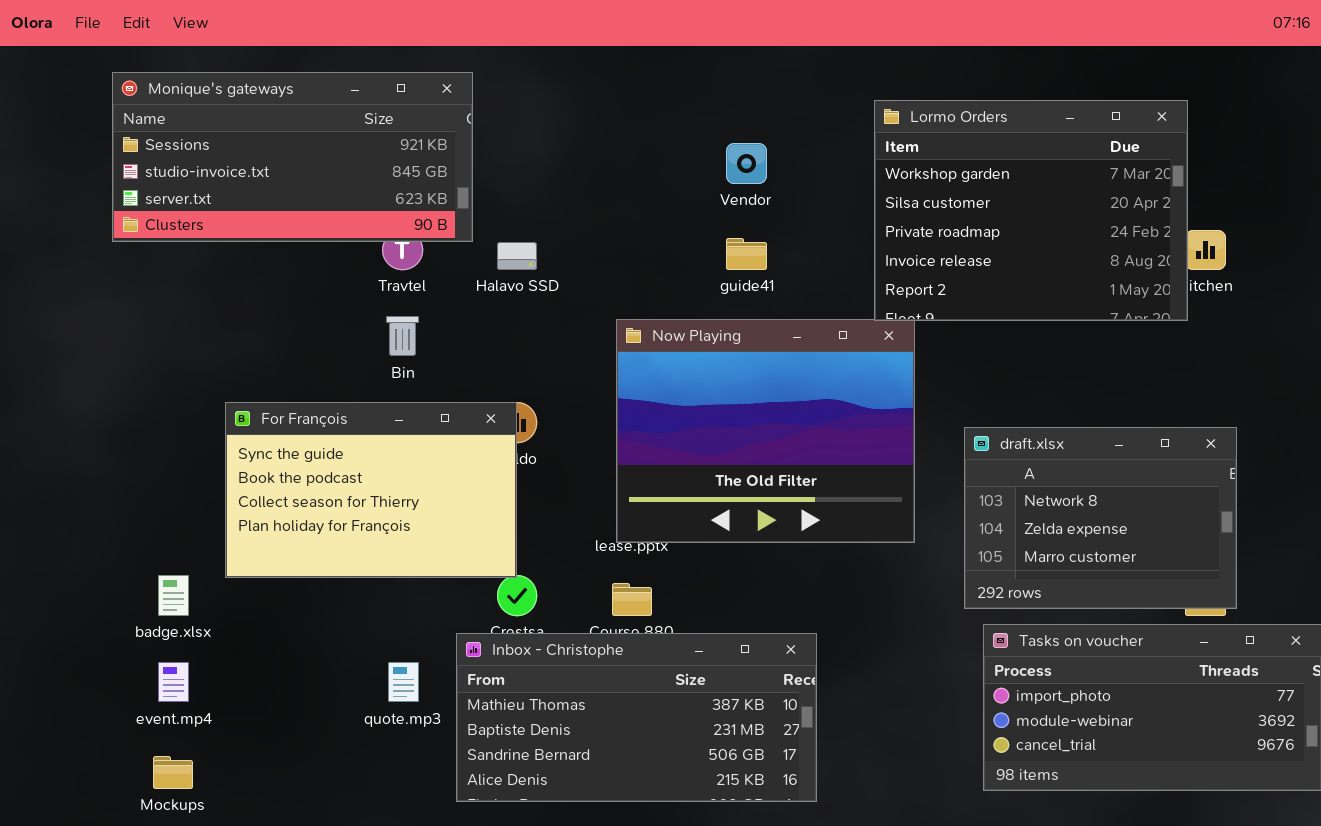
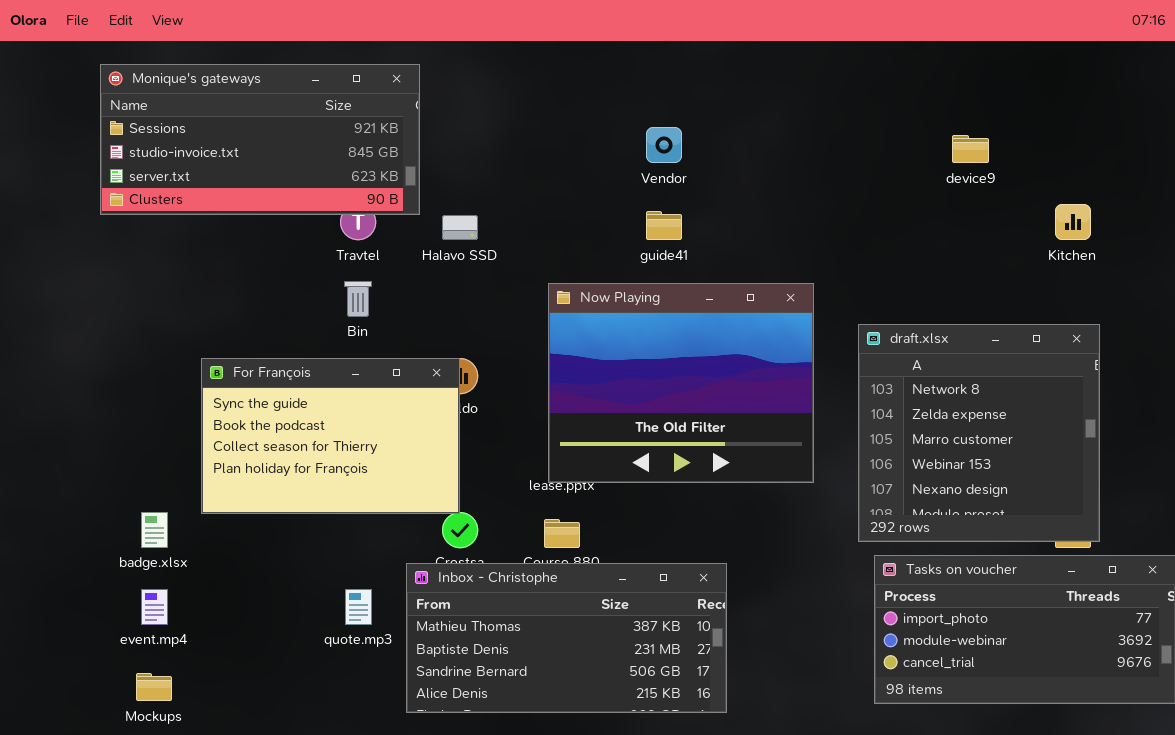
Lormo Orders: [874,100,1188,321] -> none, closed
draft.xlsx: [964,427,1237,609] -> [858,324,1100,542], resized

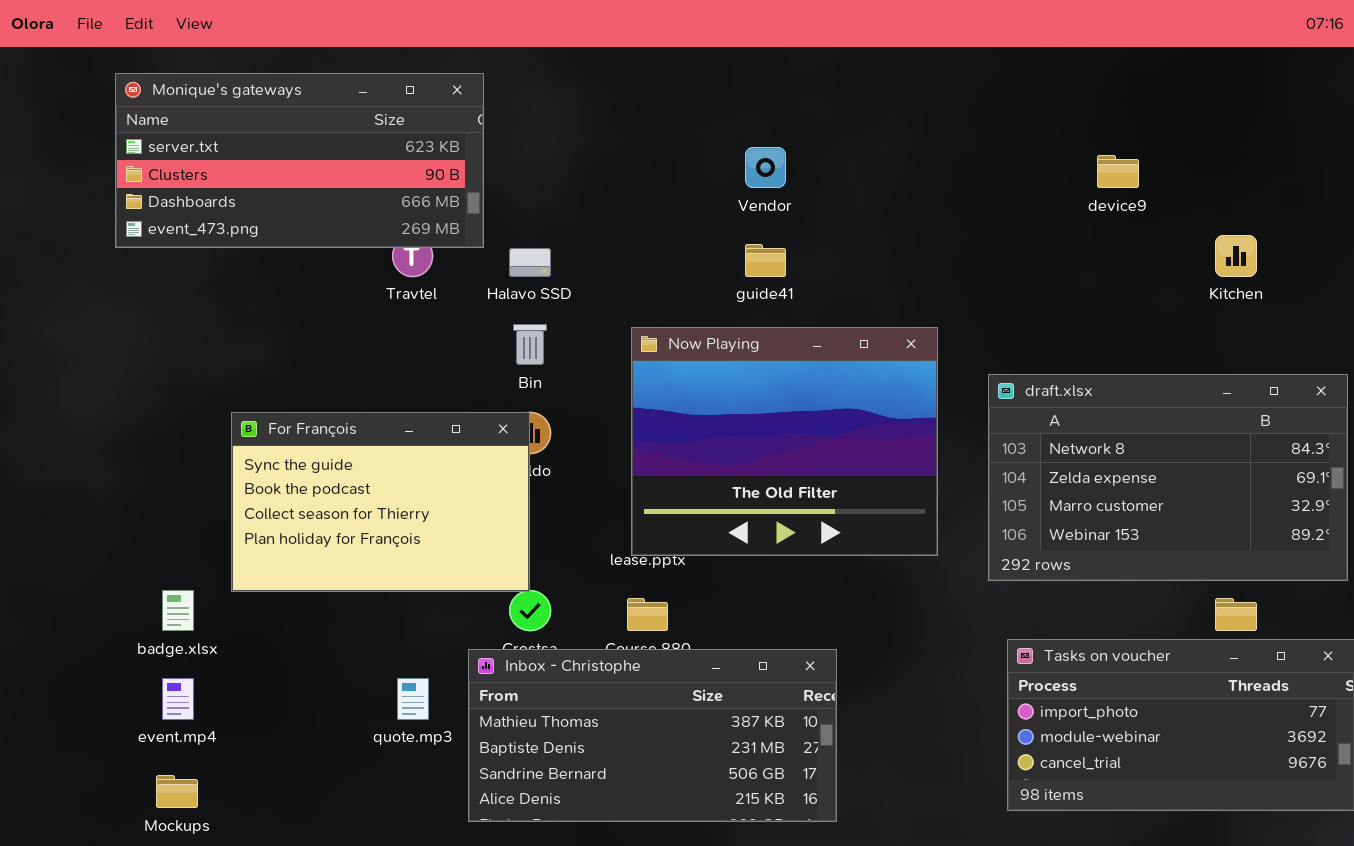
Monique's gateways: [100,64,420,215] -> [115,73,484,248], scrolled down 2 rows
Bin: [344,281,372,317] -> [513,324,547,365], moved
draft.xlsx: [858,324,1100,542] -> [988,374,1348,581], resized

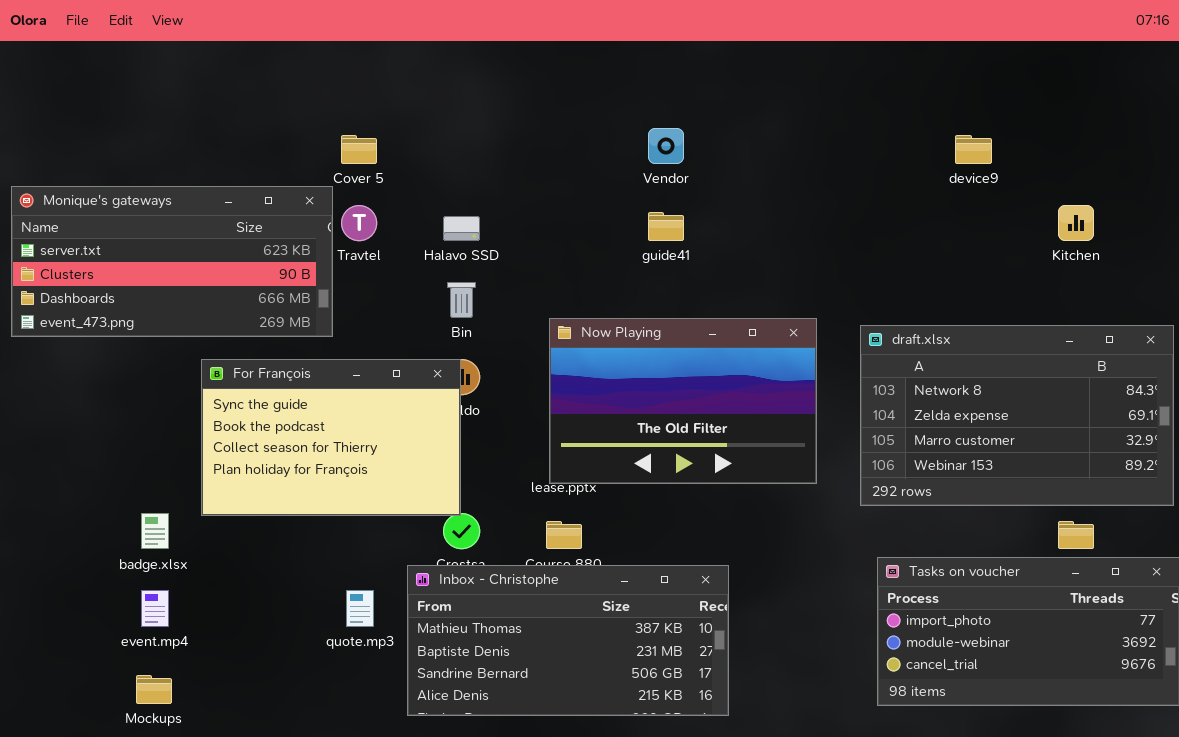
Monique's gateways: [115,73,484,248] -> [11,186,333,337], moved
Now Playing: [631,327,938,556] -> [549,318,817,484], resized

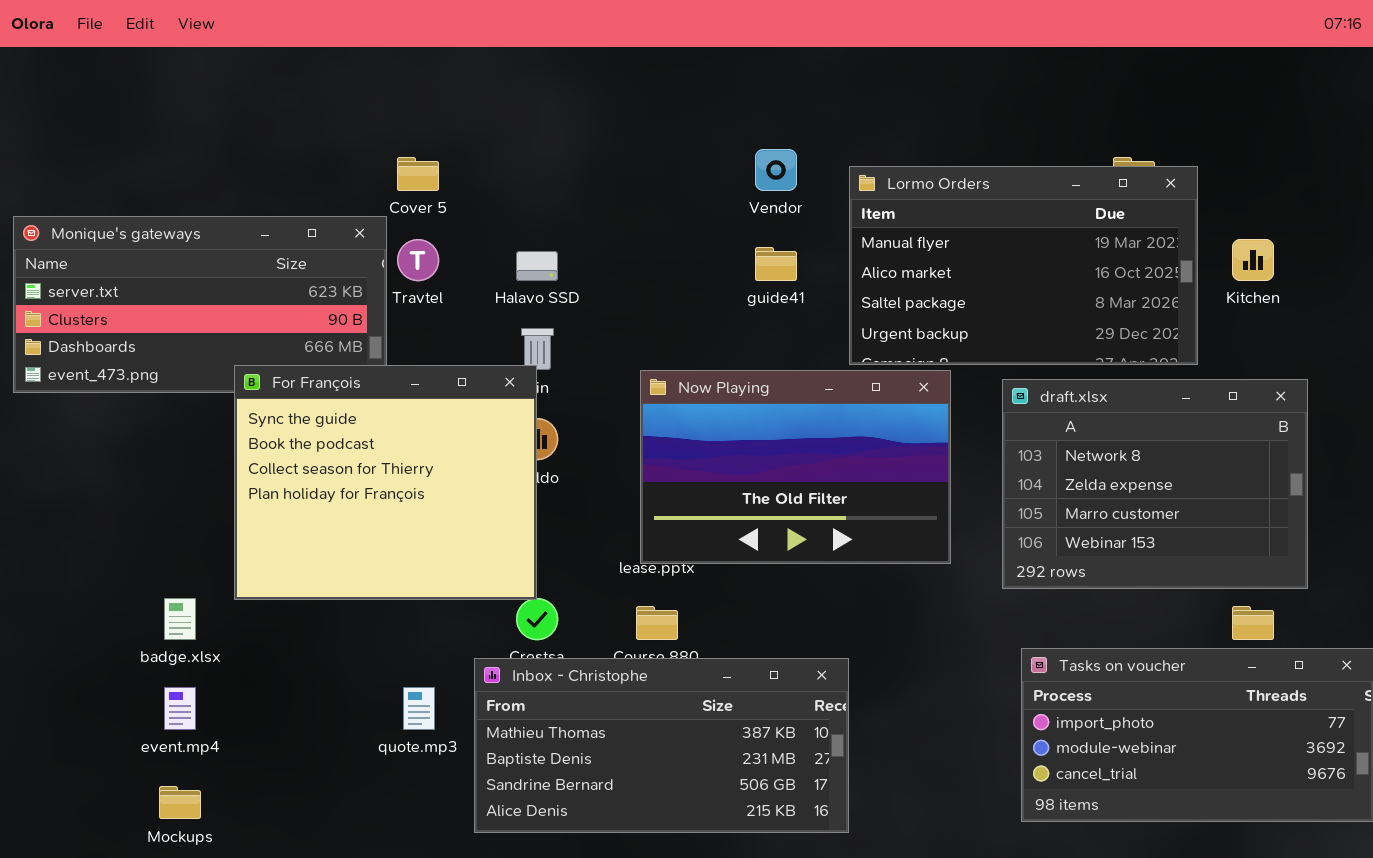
Lormo Orders: none -> [849,166,1198,365], opened
draft.xlsx: [860,325,1174,506] -> [1002,379,1308,589], resized
For François: [201,359,461,516] -> [234,365,537,600], resized

